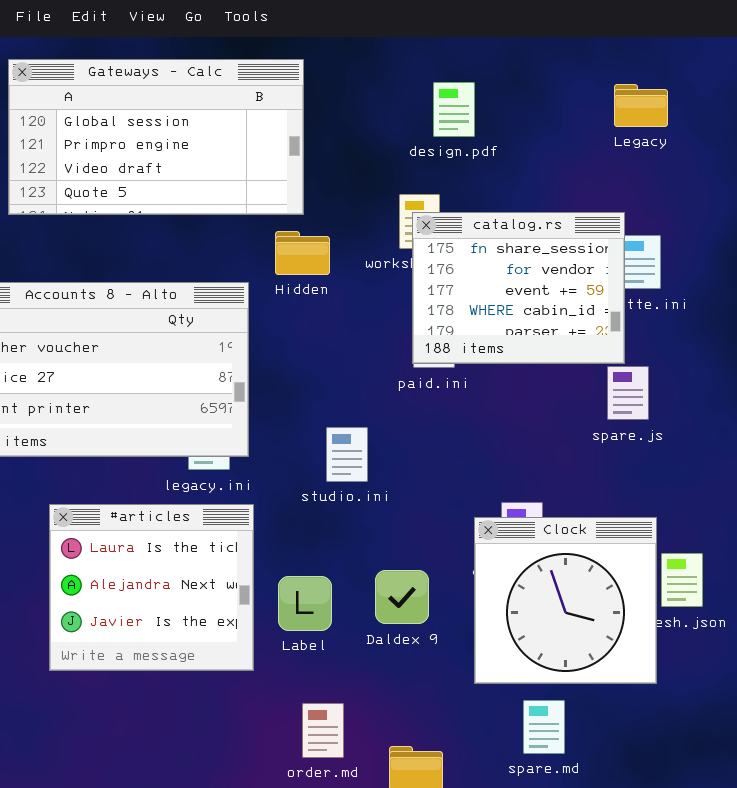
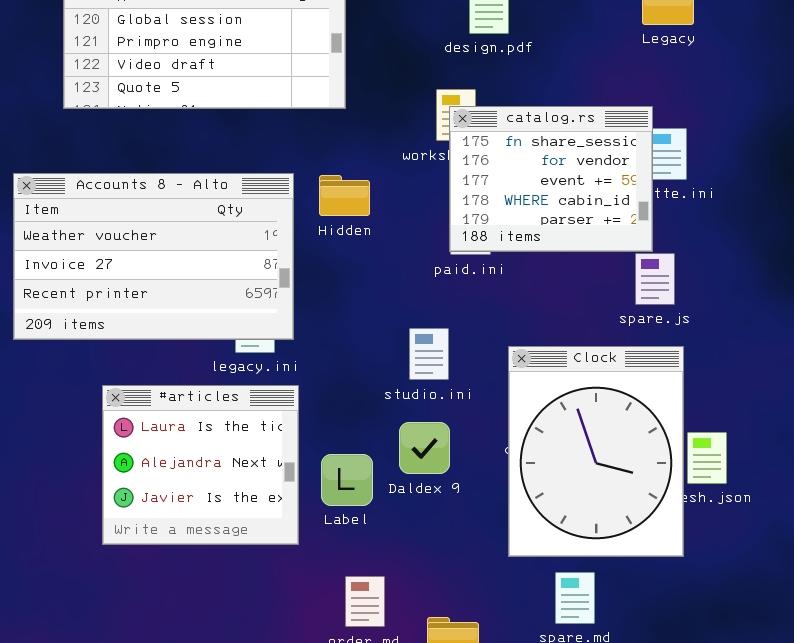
Hidden: [275,231,330,275] -> [319,175,370,216], moved
studio.ini: [326,427,368,482] -> [409,328,449,380], moved
Clock: [474,517,657,684] -> [508,346,684,557], resized
Daldex 9: [375,570,429,624] -> [399,422,450,474], moved

